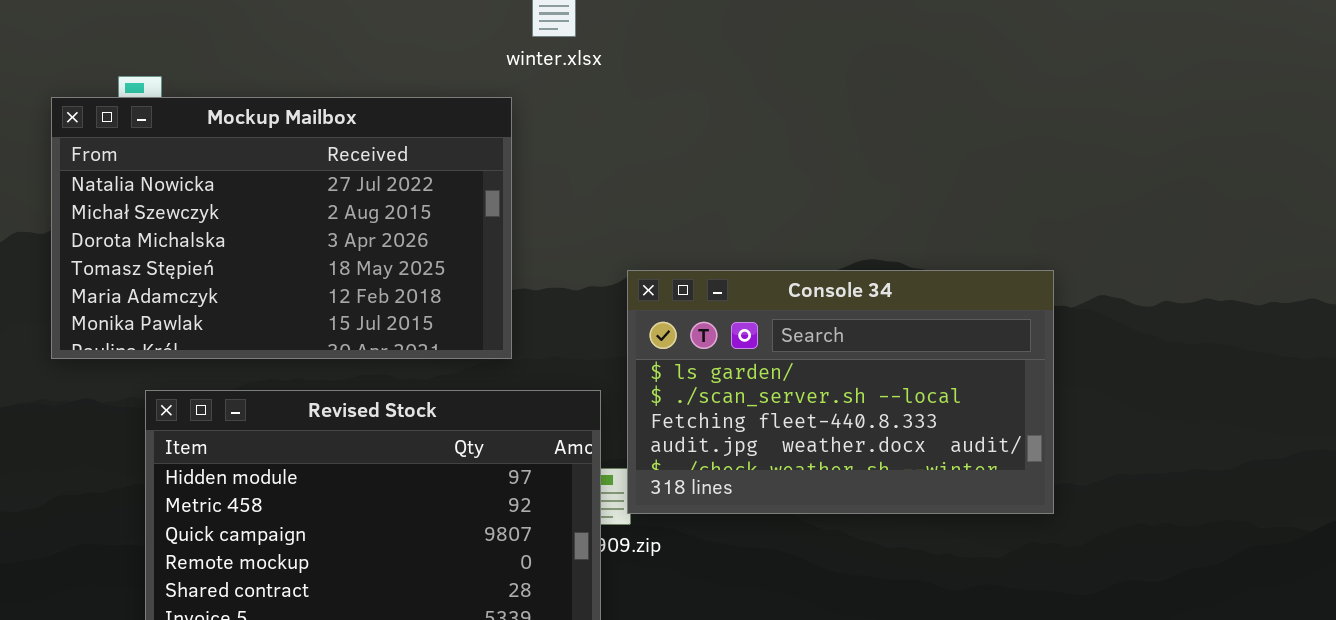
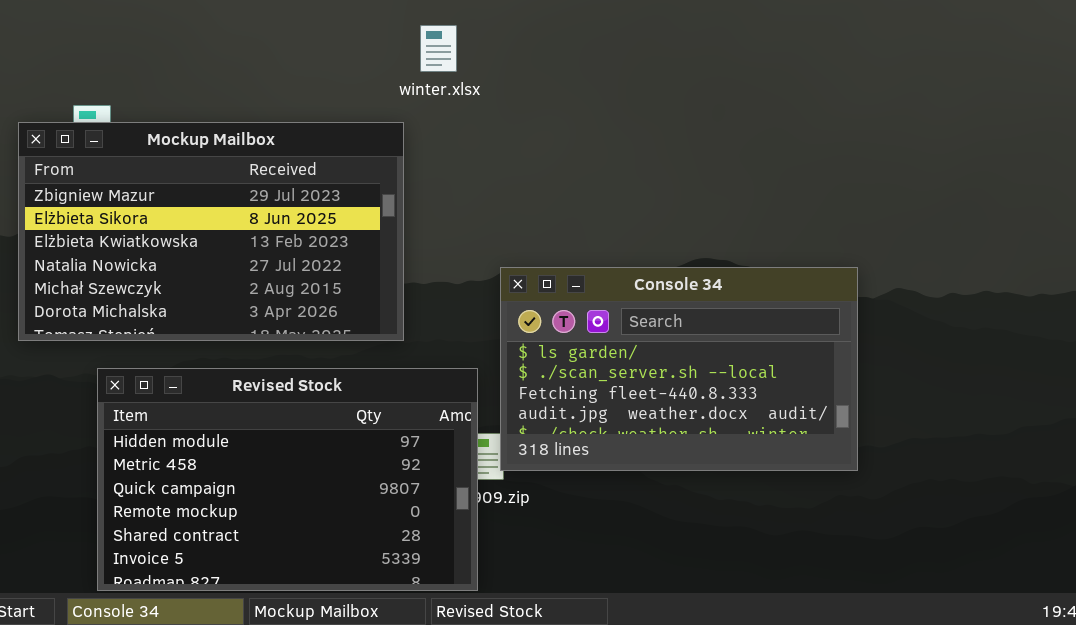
Mockup Mailbox: [51,97,512,359] -> [18,122,404,341], scrolled up 3 rows

